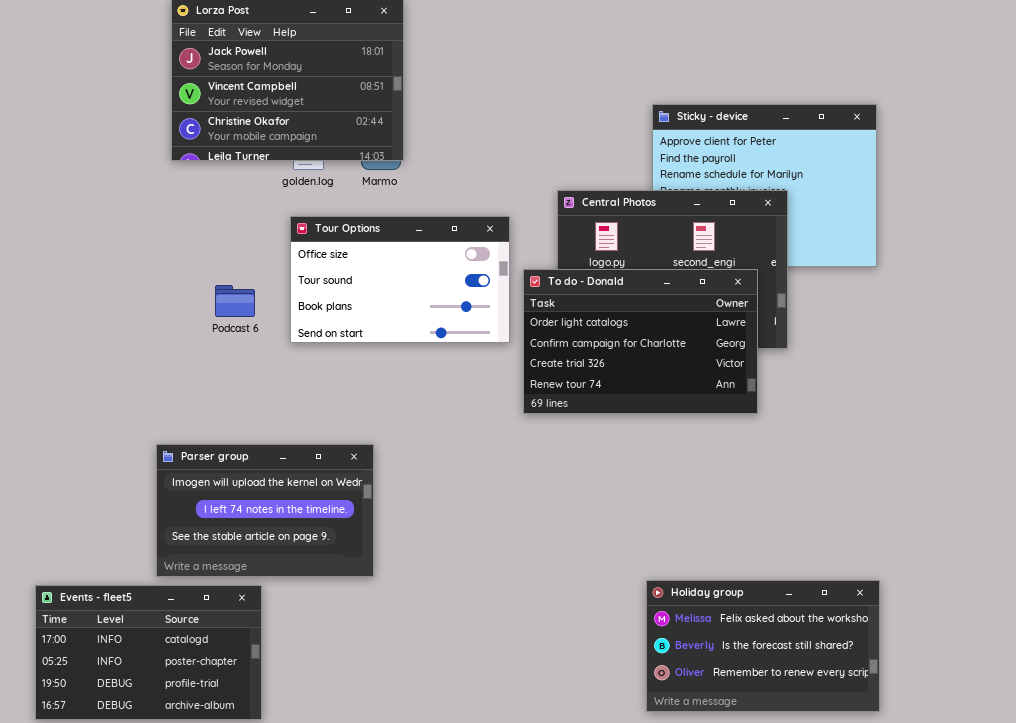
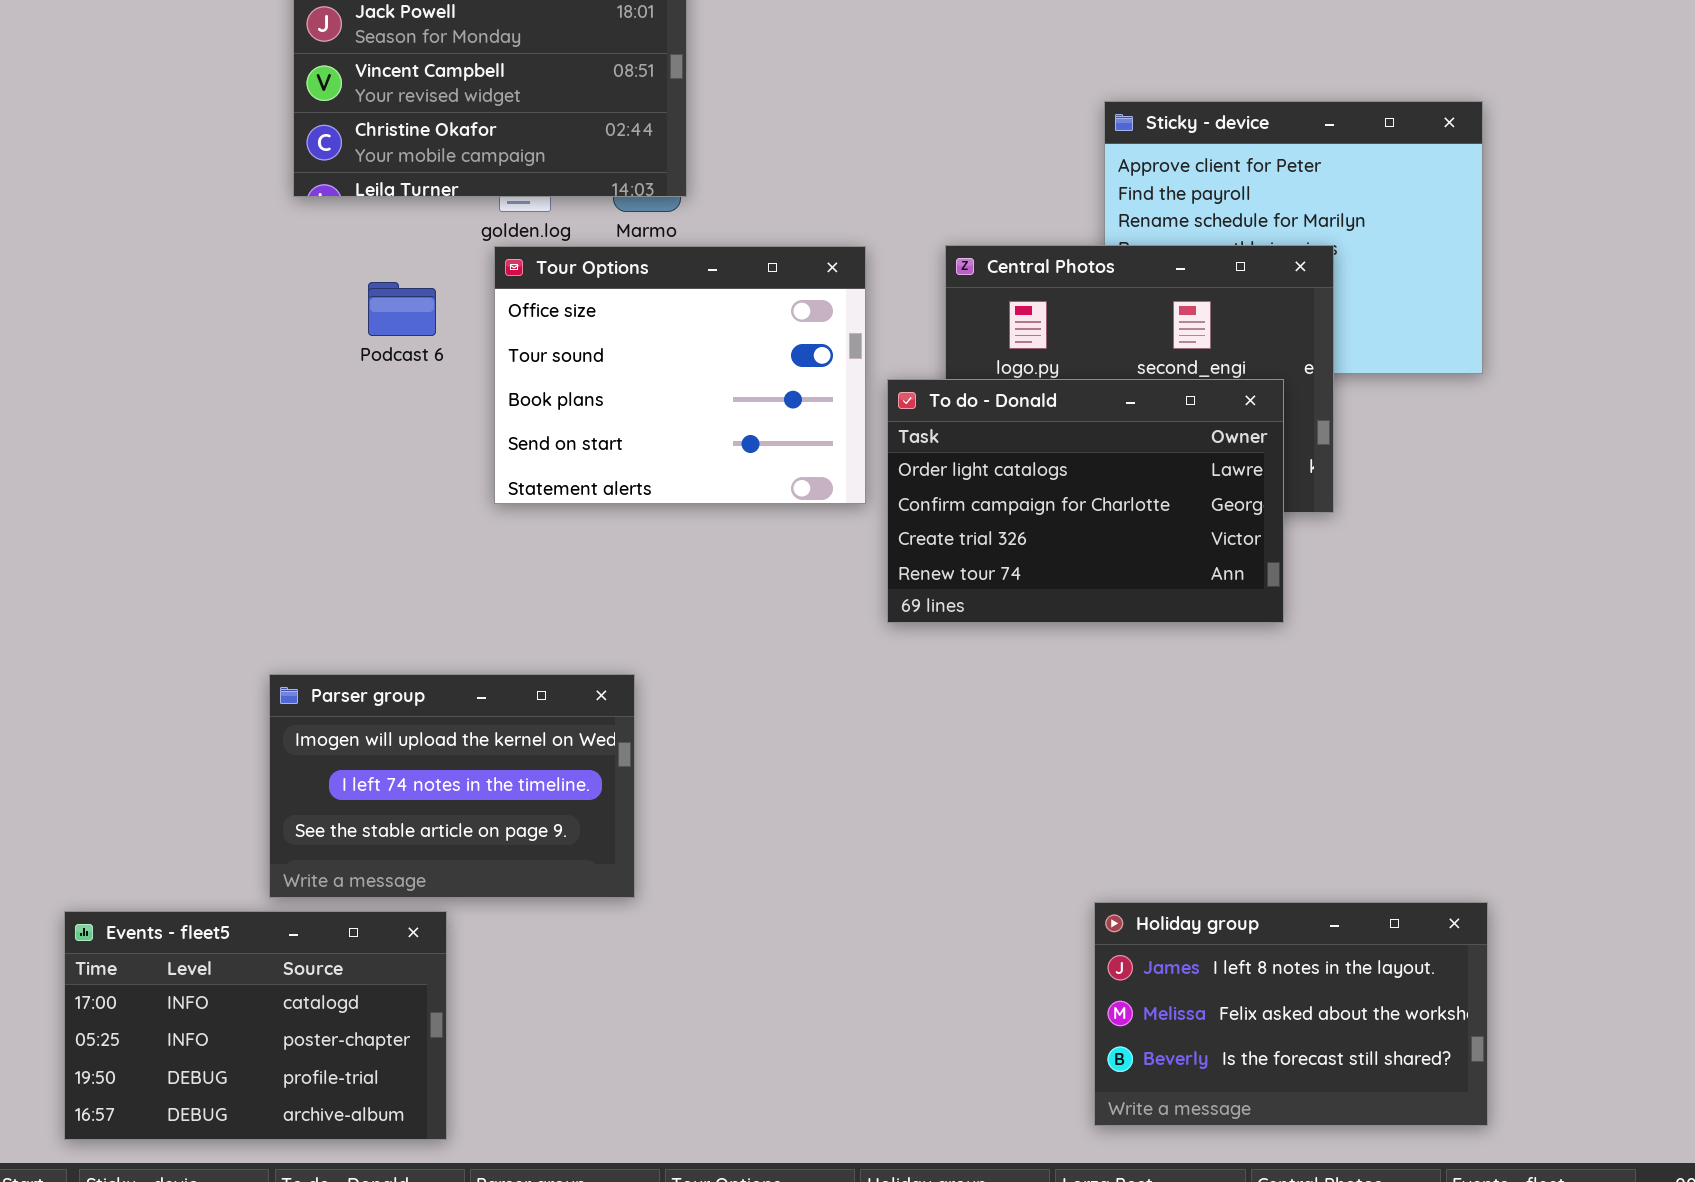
Tour Options: [290,216,510,343] -> [494,246,866,504], resized
Podcast 6: [215,285,255,317] -> [368,282,436,336], moved
Holiday group: [646,580,880,712] -> [1094,902,1488,1126], scrolled up 1 row

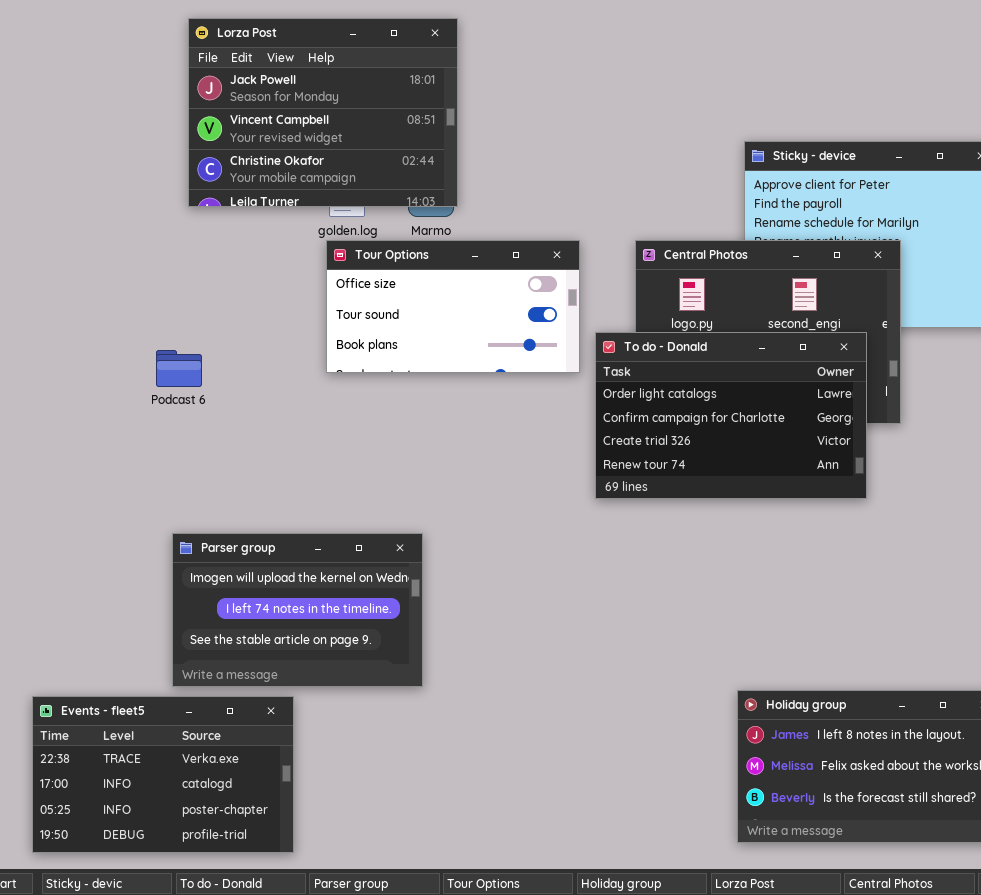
Tour Options: [494,246,866,504] -> [326,240,580,373], resized
Podcast 6: [368,282,436,336] -> [156,350,202,387], moved
Events - fleet5: [64,911,447,1140] -> [32,696,294,853], scrolled up 1 row

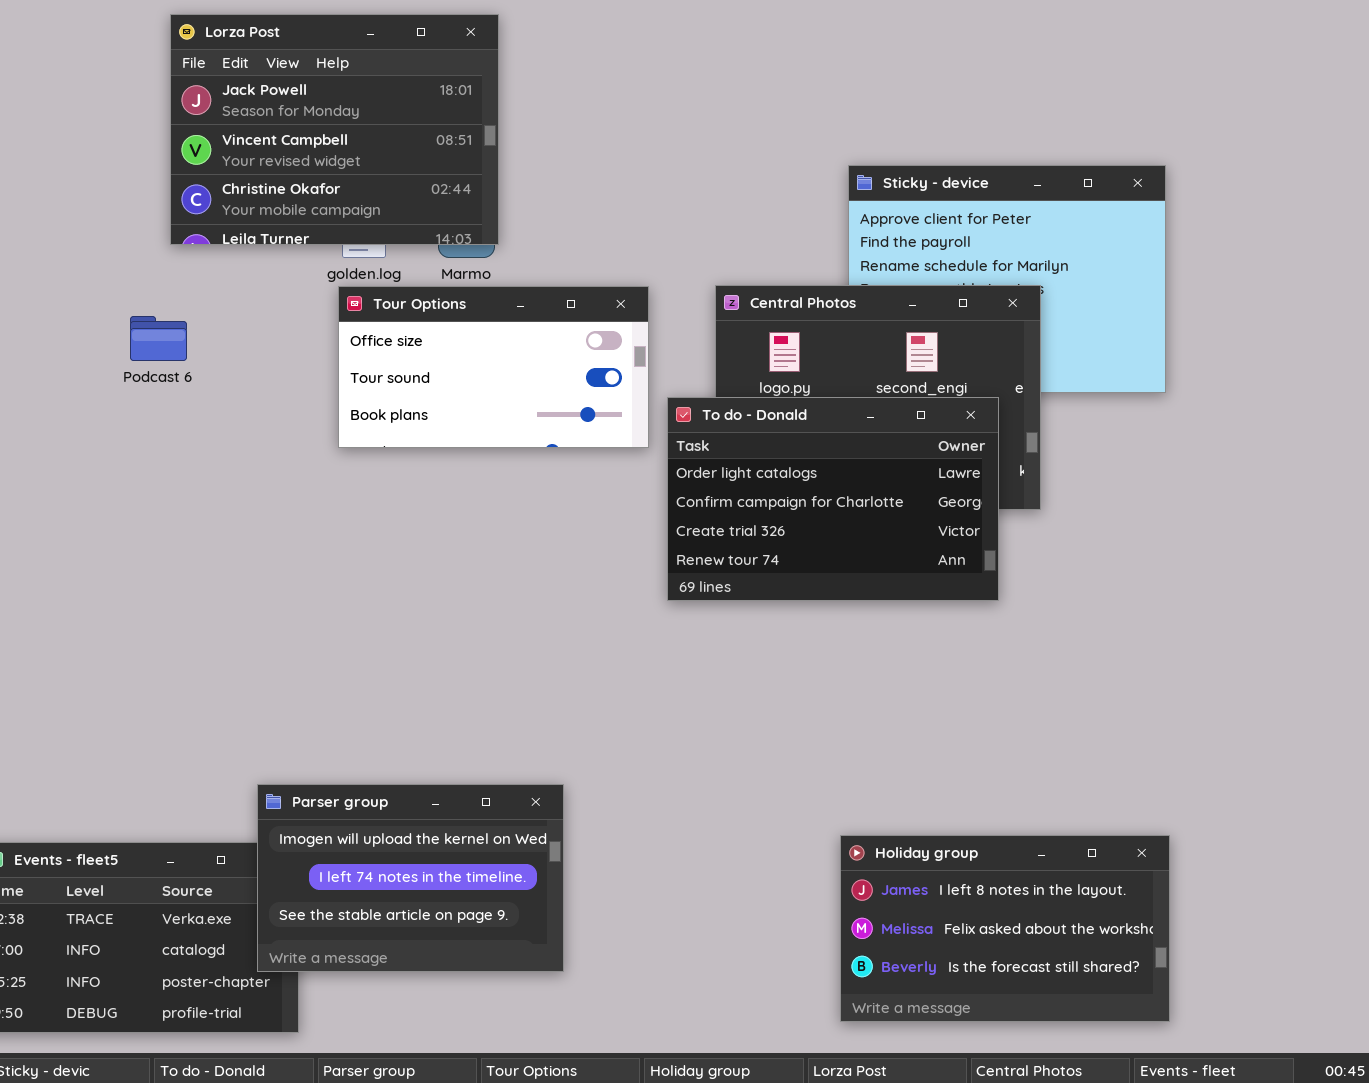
Podcast 6: [156,350,202,387] -> [130,316,187,361], moved
Parser group: [172,533,423,687] -> [257,784,564,972], moved

